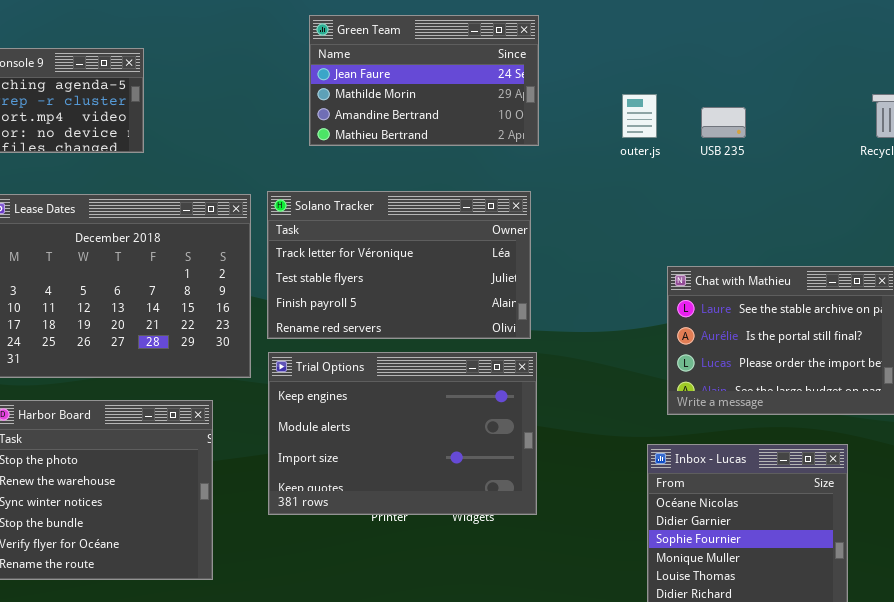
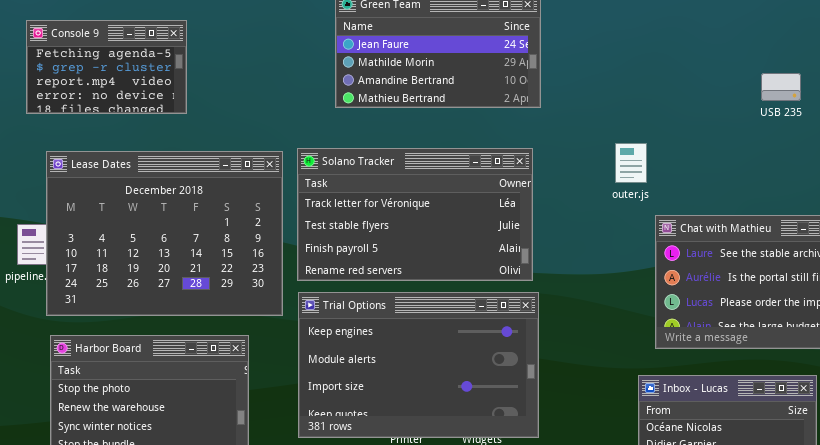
outer.js: [622,94,657,138] -> [615,143,647,183], moved
USB 235: [701,107,746,138] -> [761,73,801,101], moved

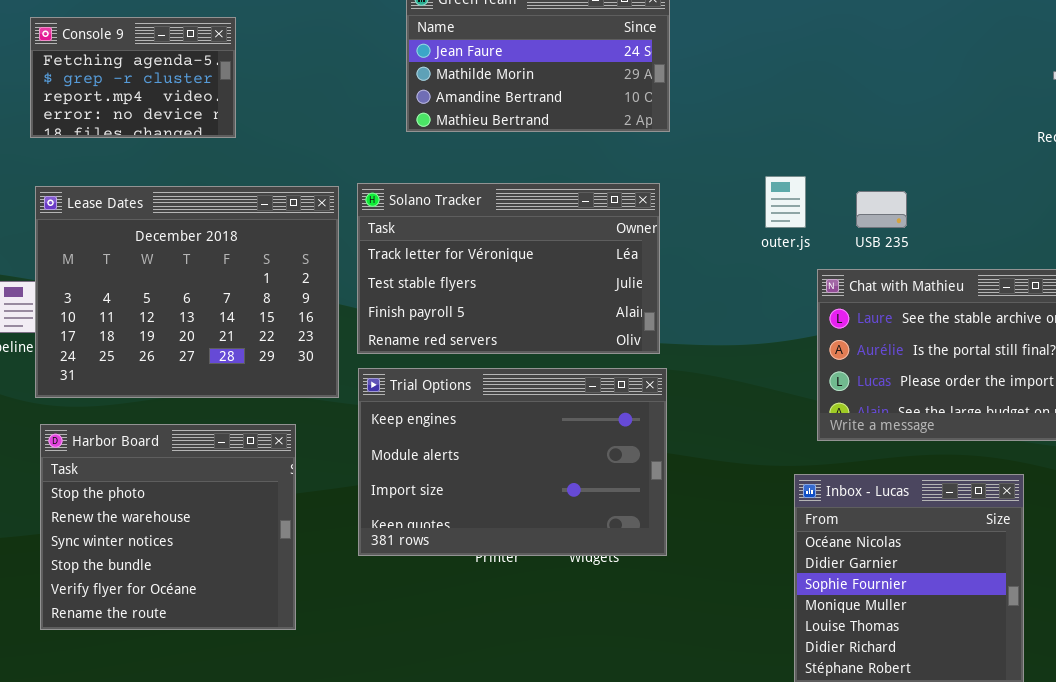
Console 9: [26,20,187,114] -> [30,17,236,138], moved
USB 235: [761,73,801,101] -> [856,191,907,228], moved

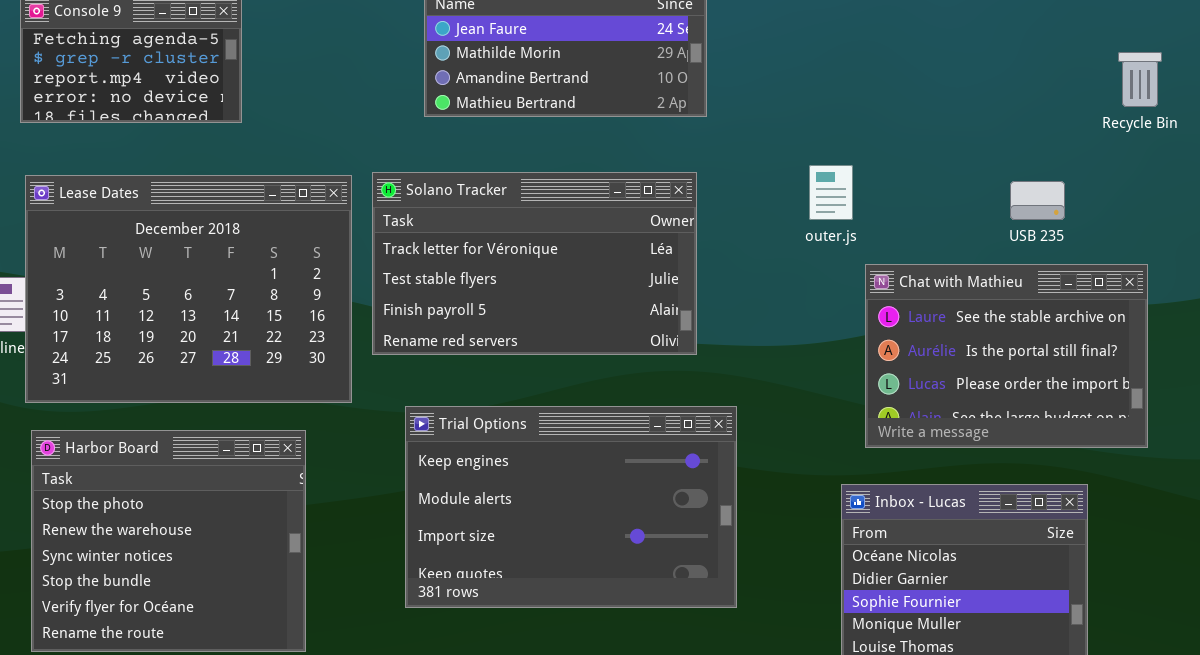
USB 235: [856,191,907,228] -> [1010,181,1065,220], moved
Trial Options: [358,368,667,556] -> [405,406,737,608], moved

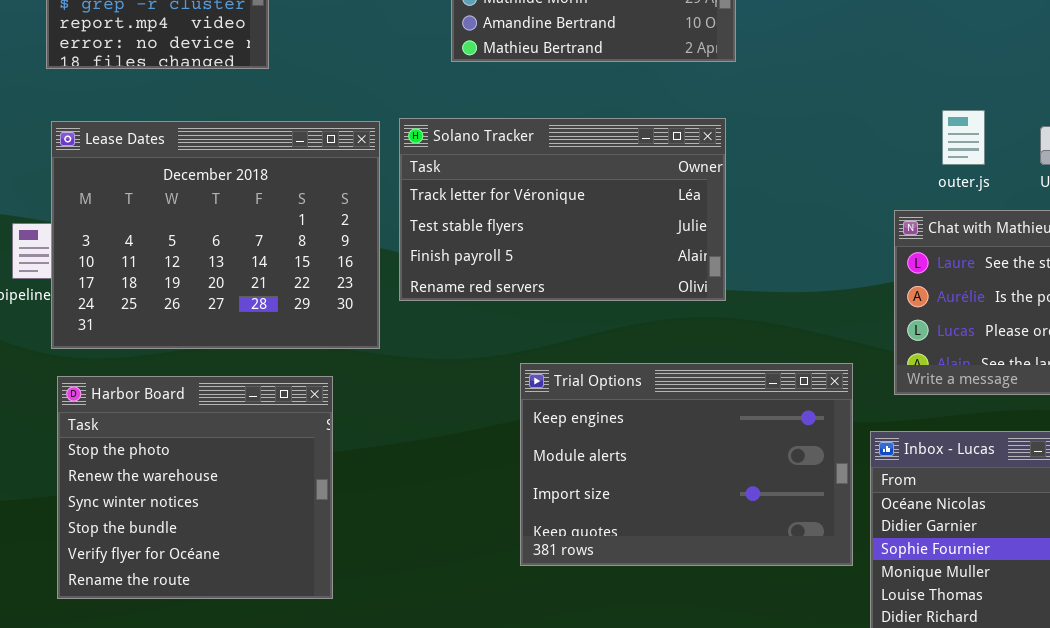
outer.js: [809,165,853,220] -> [942,110,985,165], moved
Trial Options: [405,406,737,608] -> [520,363,853,566], moved

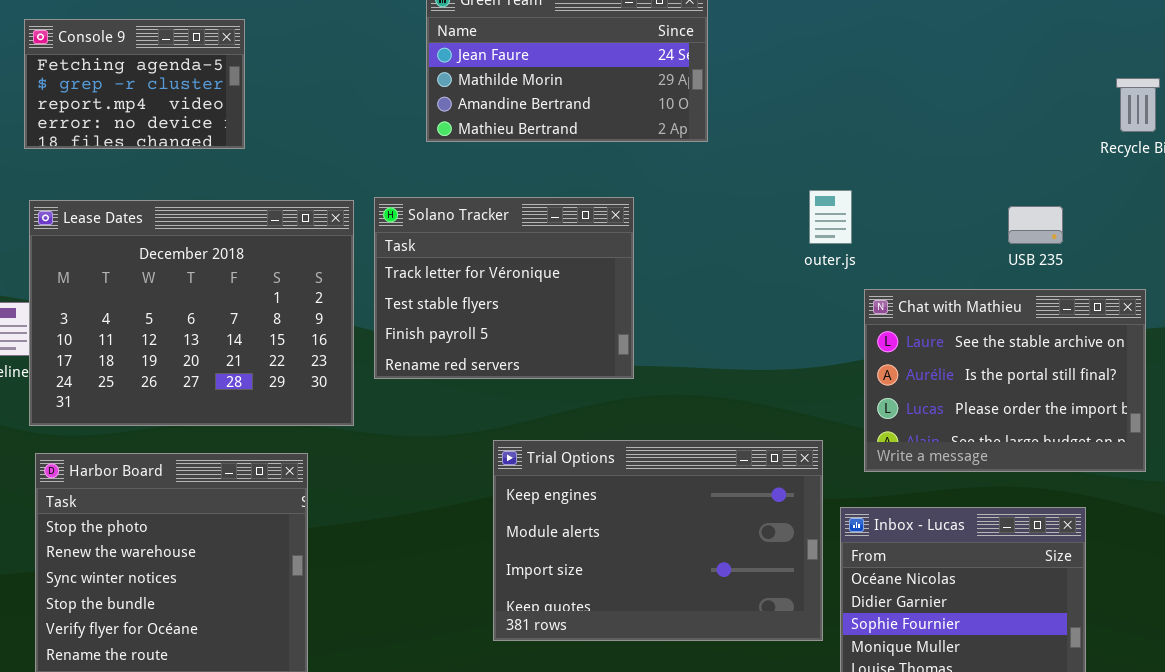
outer.js: [942,110,985,165] -> [809,190,852,244], moved
Solano Tracker: [399,118,726,301] -> [374,197,634,379], resized

